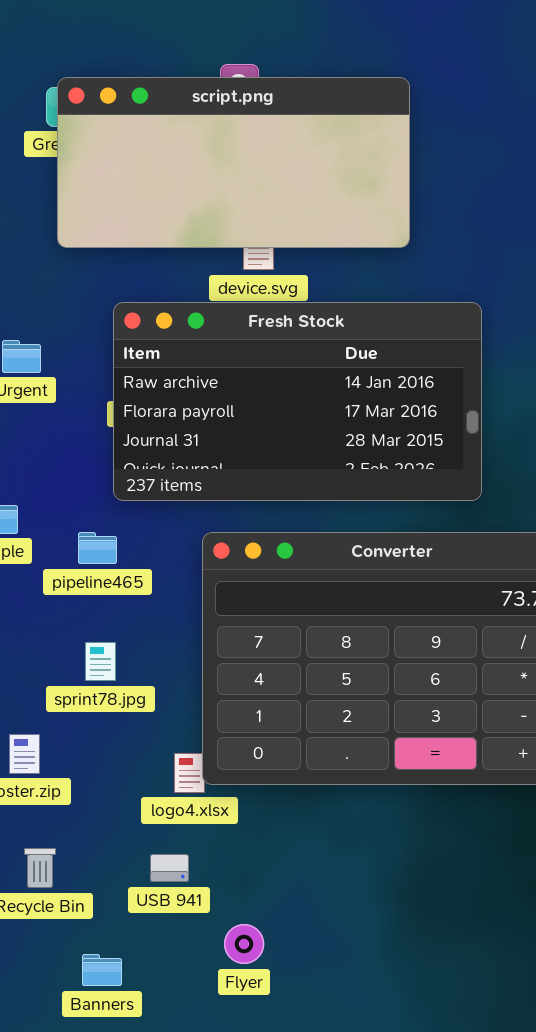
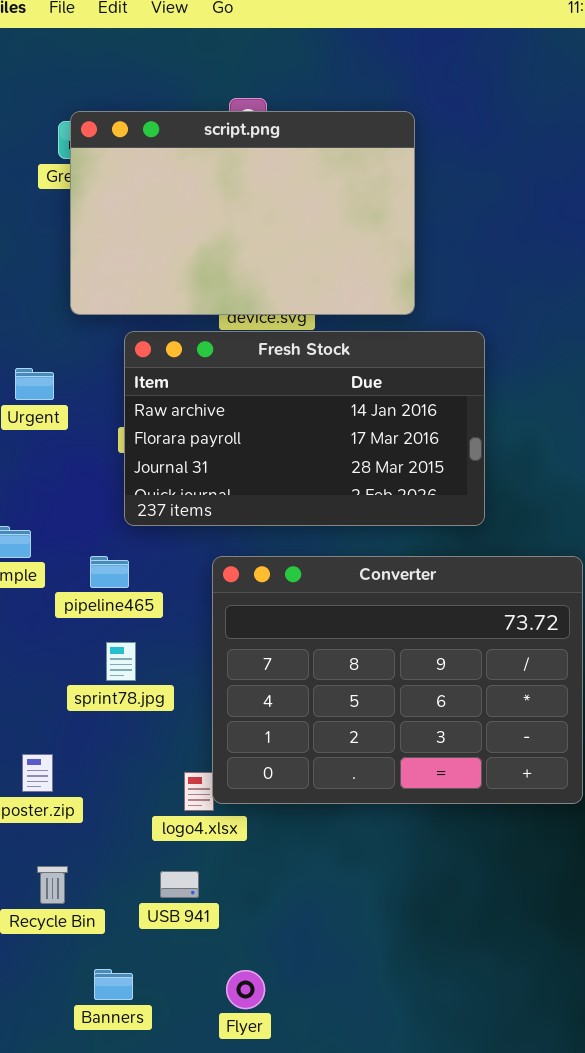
script.png: [57,77,410,248] -> [70,111,415,315], resized
sprint78.jpg: [85,642,116,681] -> [106,642,136,681], moved
Flyer: [224,924,264,964] -> [226,970,265,1009], moved

